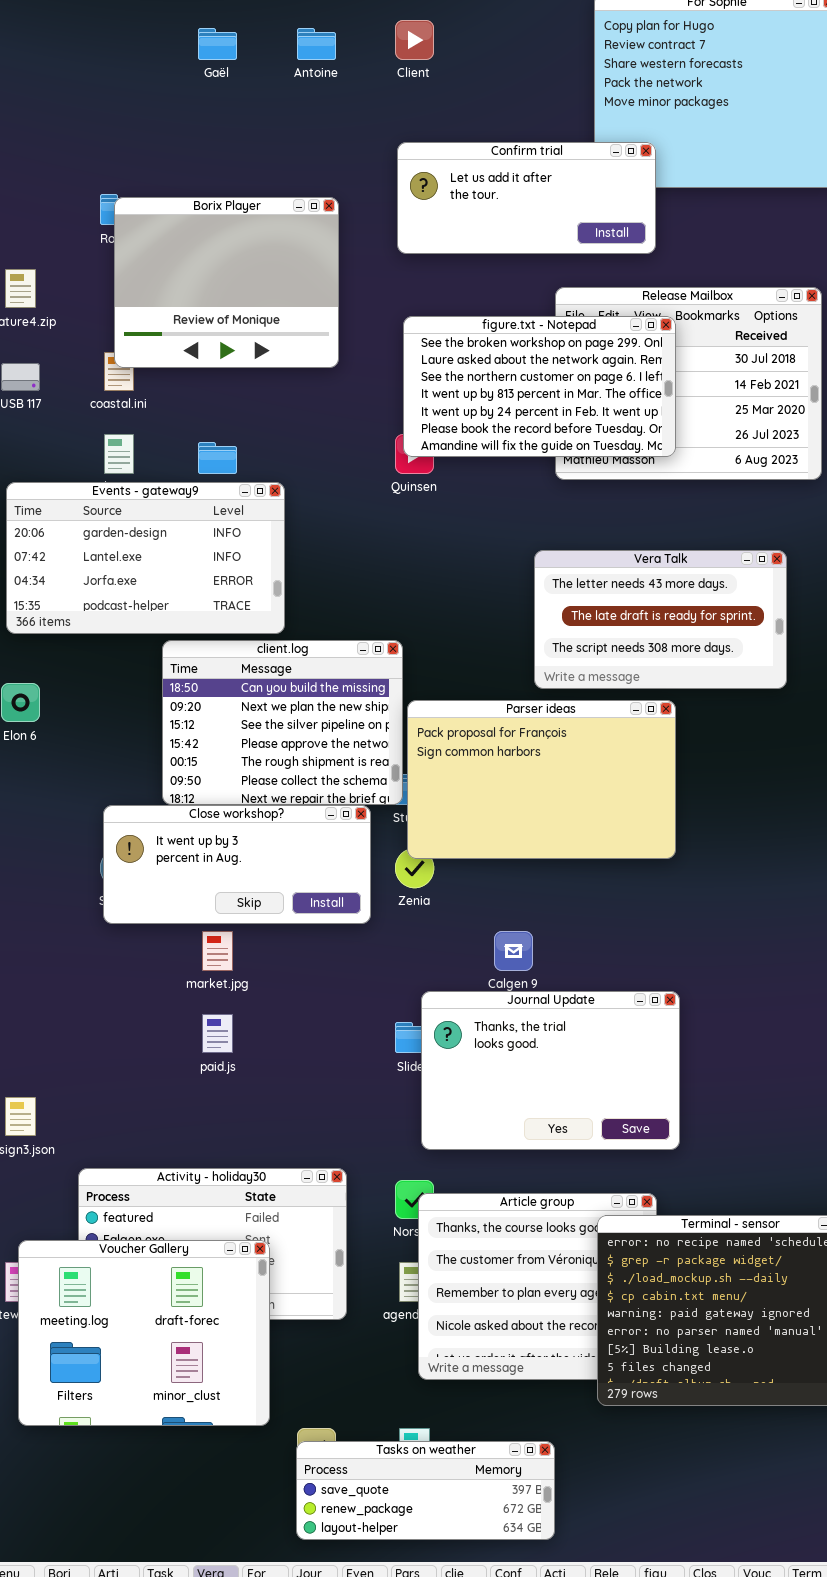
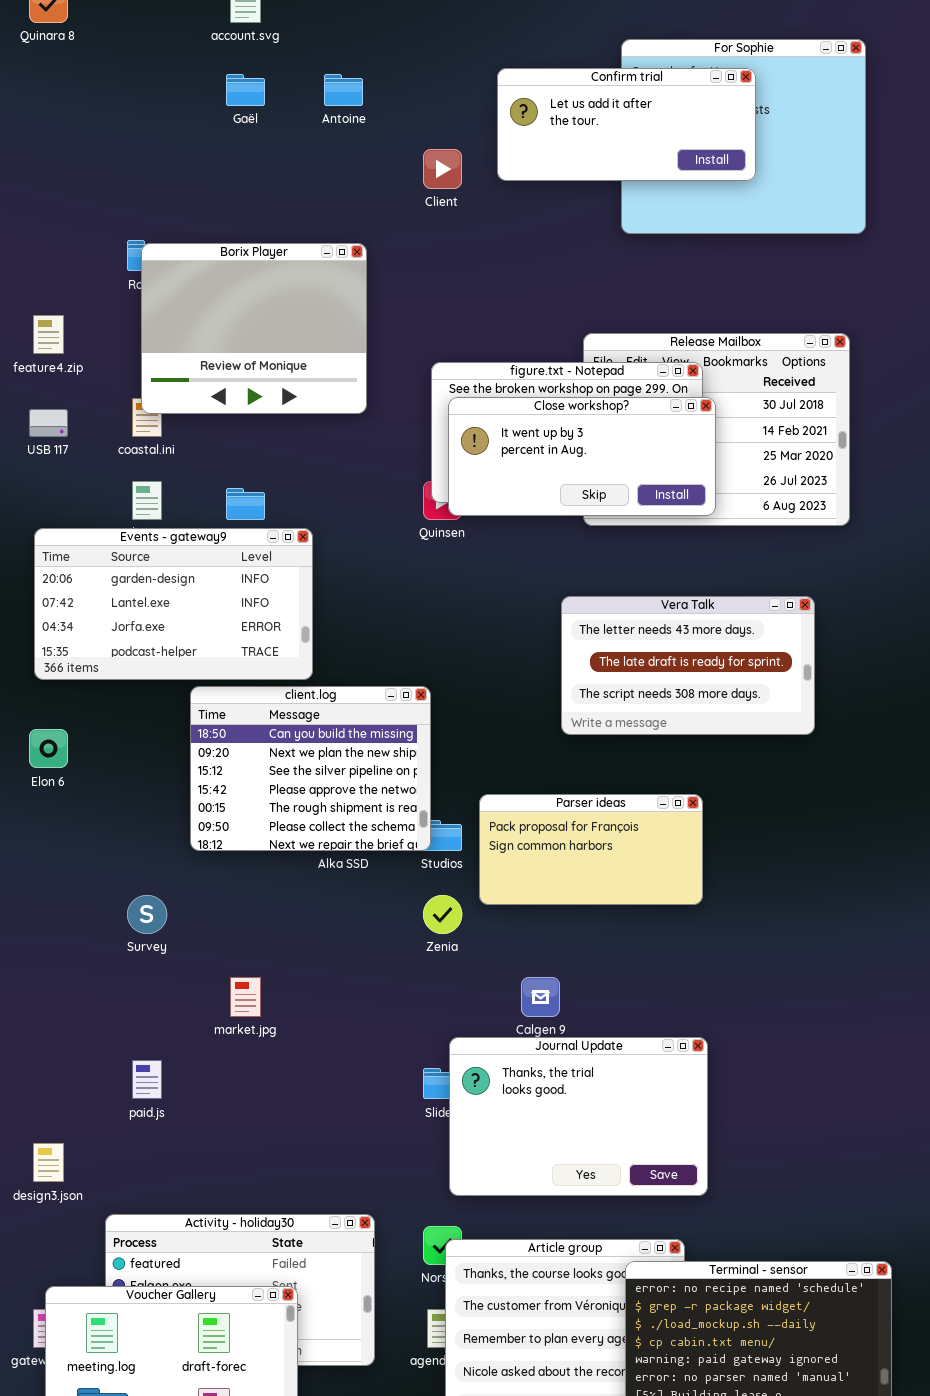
Client: [395,20,434,60] -> [423,149,462,189], moved
Confirm trial: [397,142,656,254] -> [497,68,756,181], moved
Parser ideas: [407,700,676,859] -> [479,794,703,905], resized
Close workshop?: [103,805,371,924] -> [448,397,716,516], moved
paid.js: [202,1014,233,1053] -> [132,1060,162,1099], moved

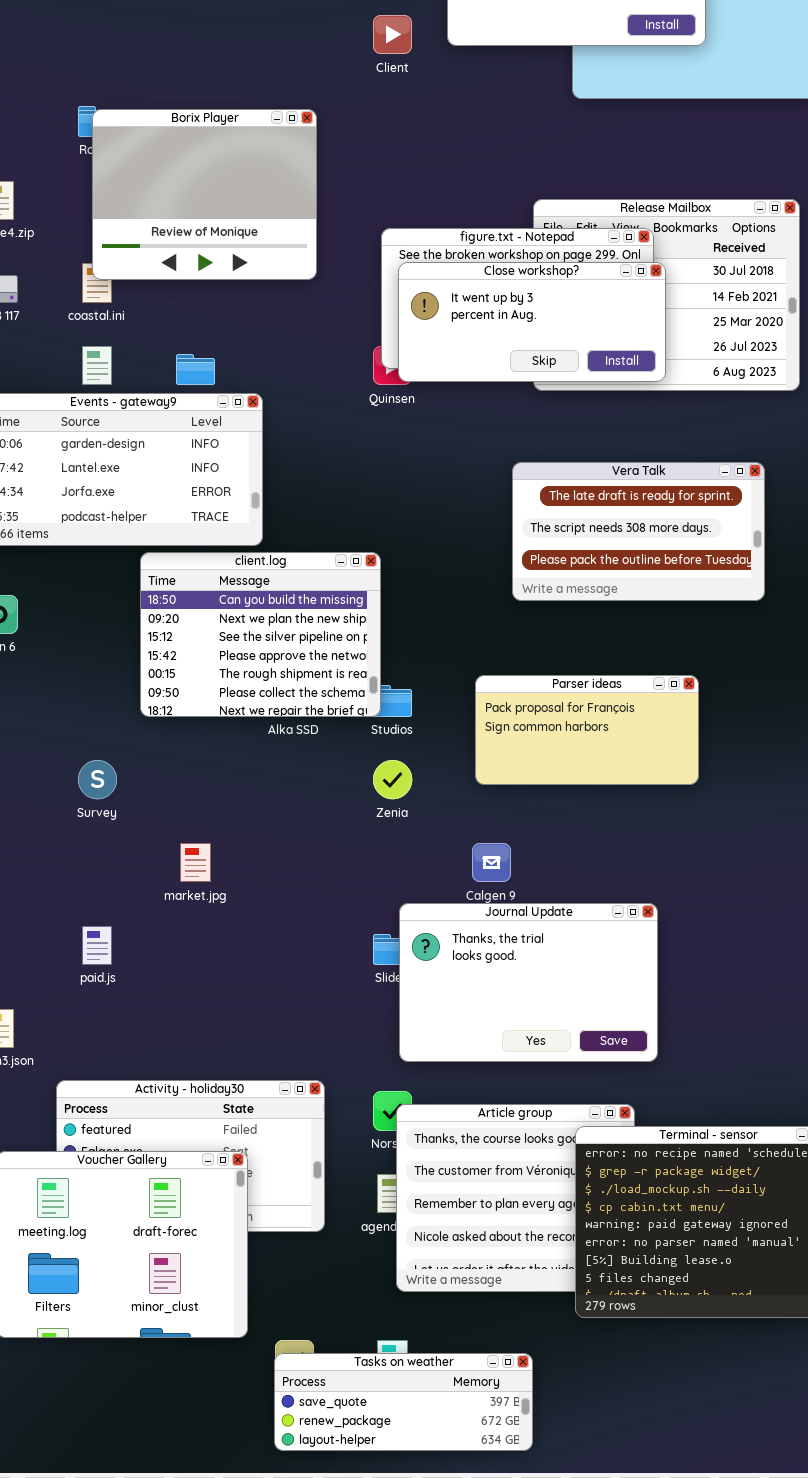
Vera Talk: [561,596,815,735] -> [512,462,765,601], scrolled down 1 row
Parser ideas: [479,794,703,905] -> [475,675,699,785], moved

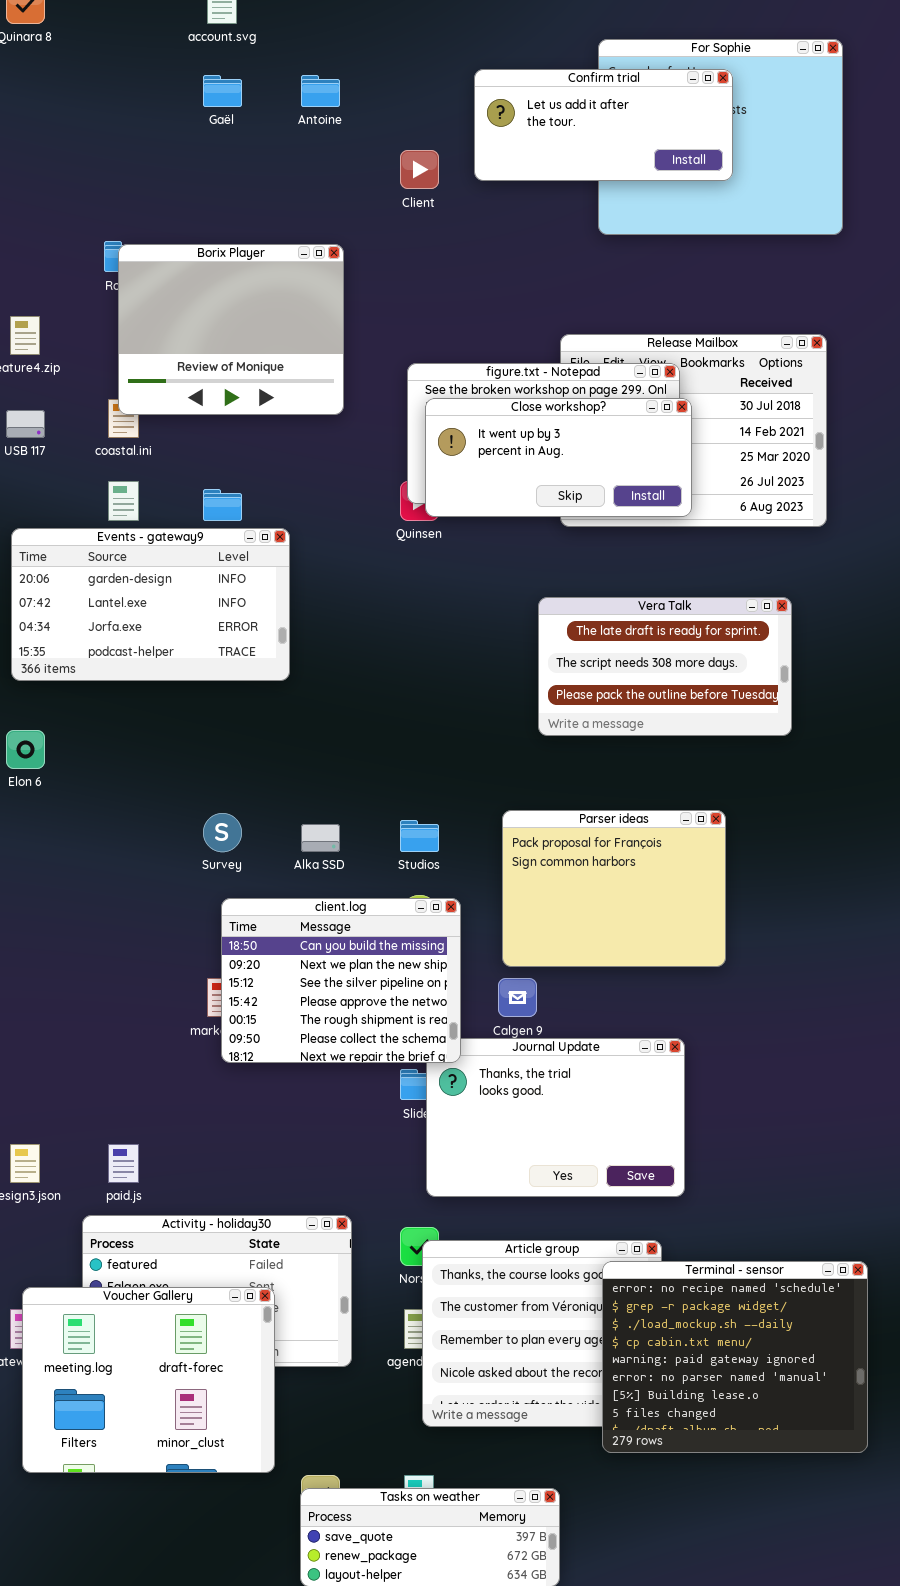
client.log: [140,552,381,717] -> [221,898,461,1063], moved
Parser ideas: [475,675,699,785] -> [502,810,726,967], resized
Survey: [78,760,117,799] -> [203,813,242,852], moved
paid.js: [82,926,112,965] -> [108,1144,139,1183], moved

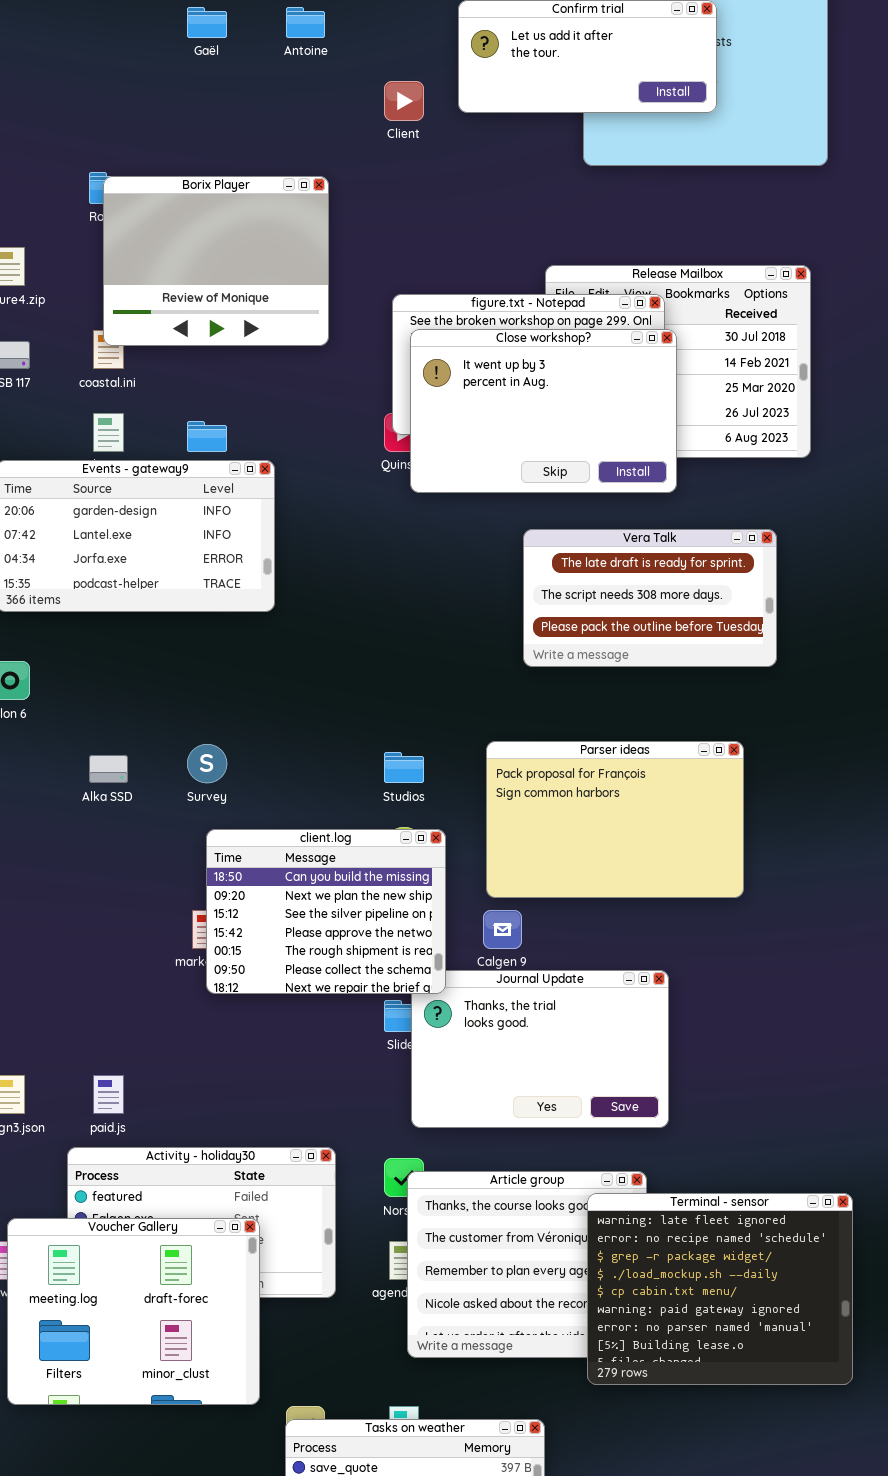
Close workshop?: [425,398,692,517] -> [410,329,677,493], resized
Parser ideas: [502,810,726,967] -> [486,741,744,898], resized
Alka SSD: [301,824,340,852] -> [89,755,128,783], moved
Terminal - sensor: [602,1261,868,1453] -> [587,1193,853,1385], scrolled up 1 row

